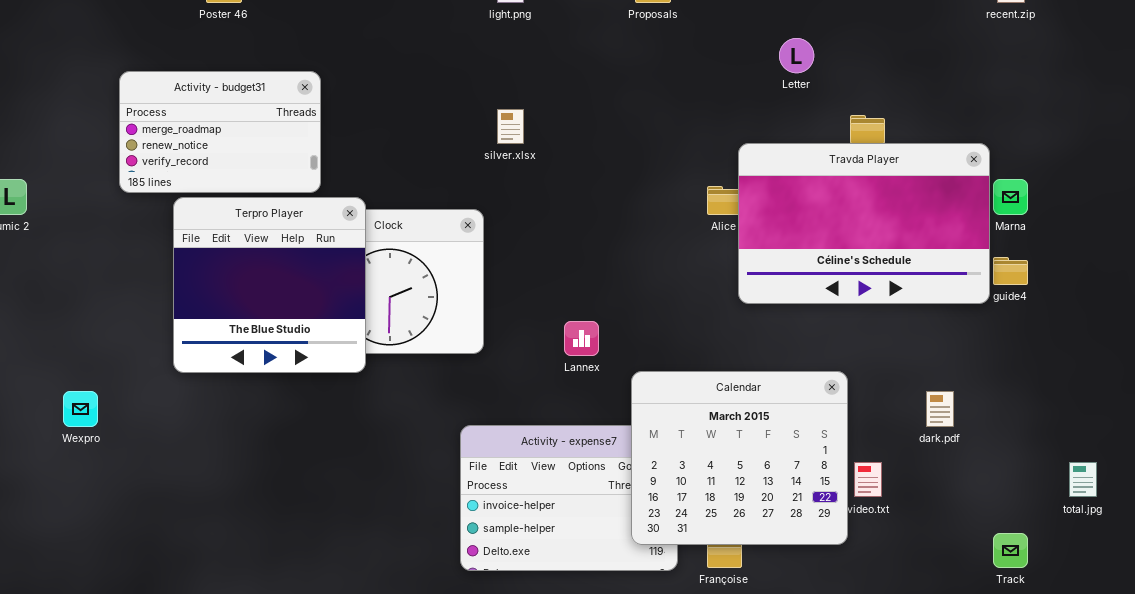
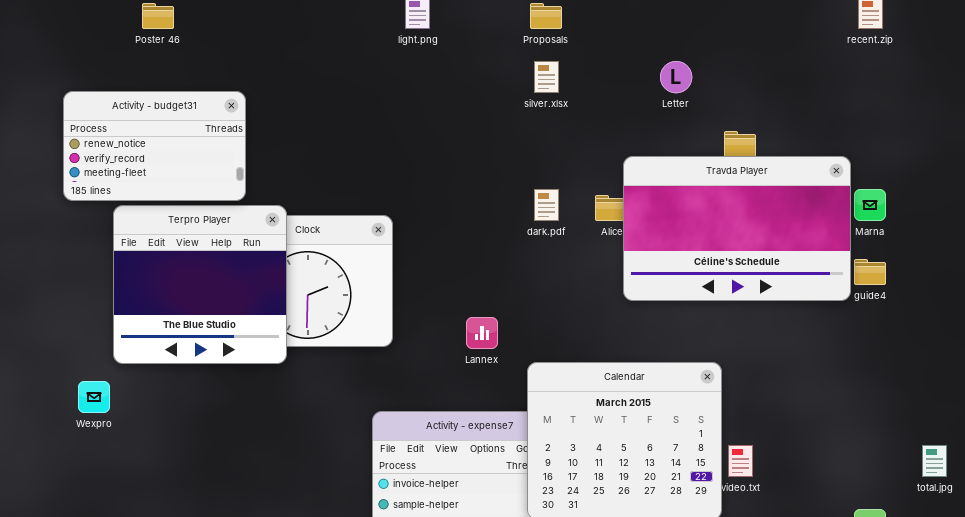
Activity - budget31: [119,71,321,193] -> [63,91,246,201], scrolled down 1 row
silver.xlsx: [497,109,524,144] -> [534,61,559,93], moved
Wexpro: [63,391,98,427] -> [78,381,110,413], moved
dark.pdf: [926,391,954,427] -> [534,189,559,221], moved

